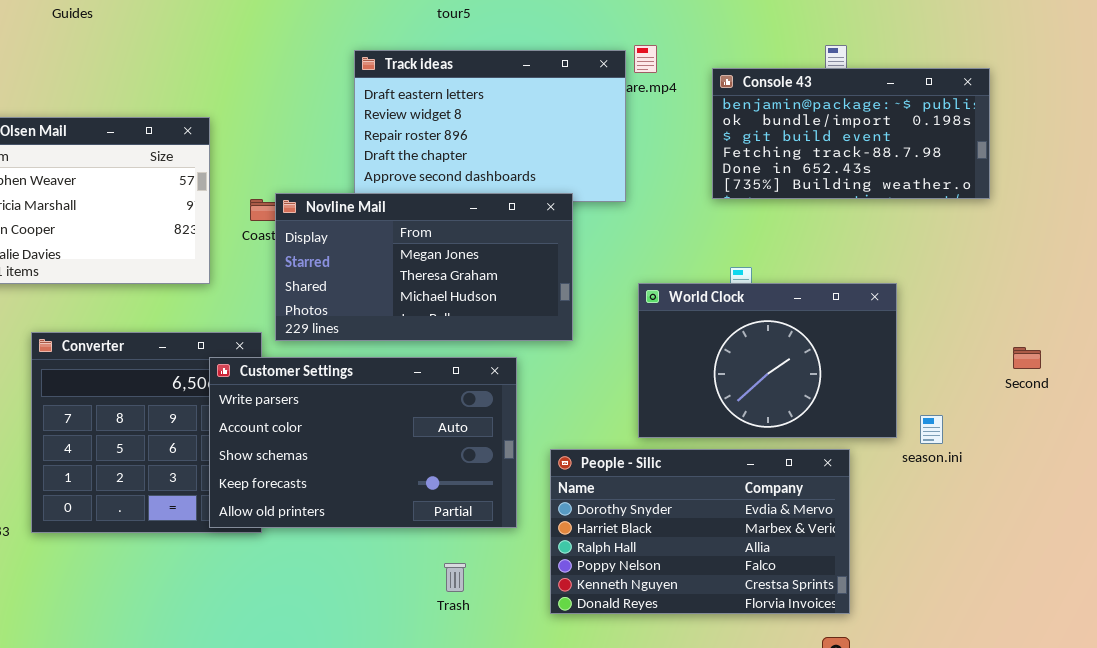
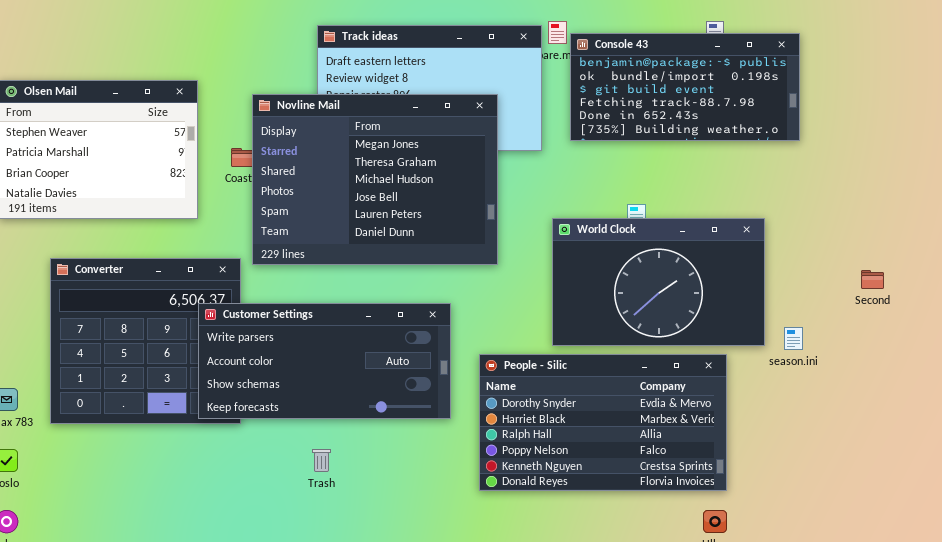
Console 43: [712,68,990,199] -> [570,33,800,141], moved
Novline Mail: [275,193,573,341] -> [252,94,498,265], resized
Customer Settings: [209,357,517,528] -> [198,303,451,419], resized
Trash: [444,563,466,592] -> [312,449,331,472], moved

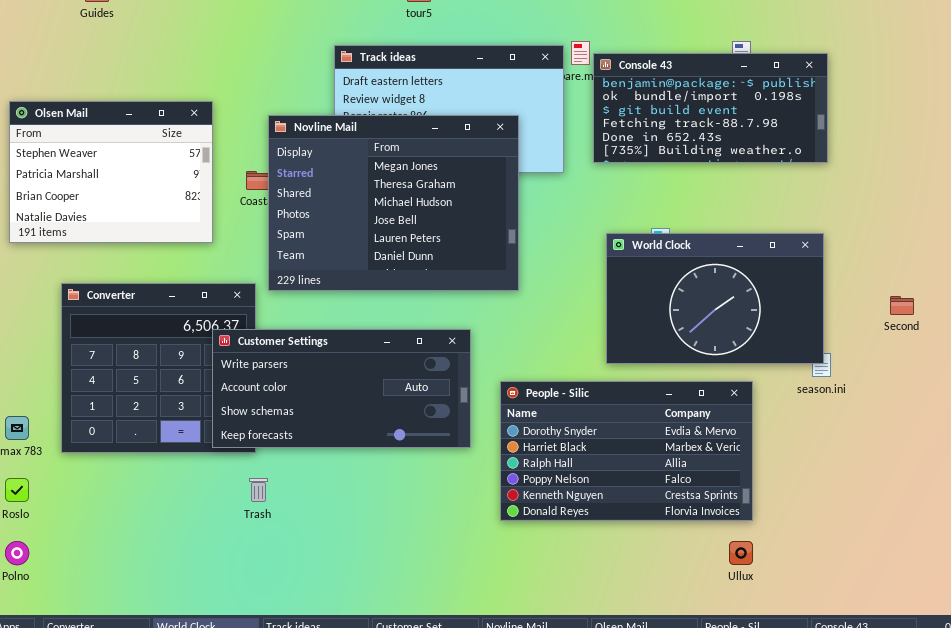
World Clock: [552,218,765,346] -> [606,233,824,364], moved
Trash: [312,449,331,472] -> [249,478,268,502], moved

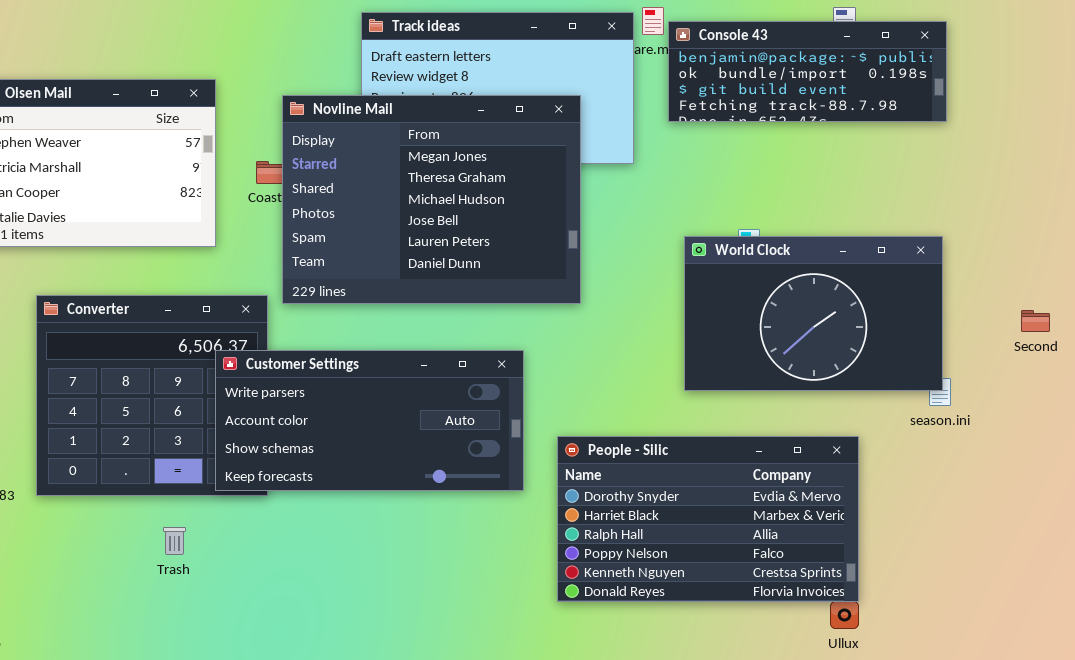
Console 43: [593,53,828,163] -> [668,21,947,122], resized
People - Silic: [500,381,753,521] -> [557,436,859,602], moved
Trash: [249,478,268,502] -> [163,527,186,555], moved

